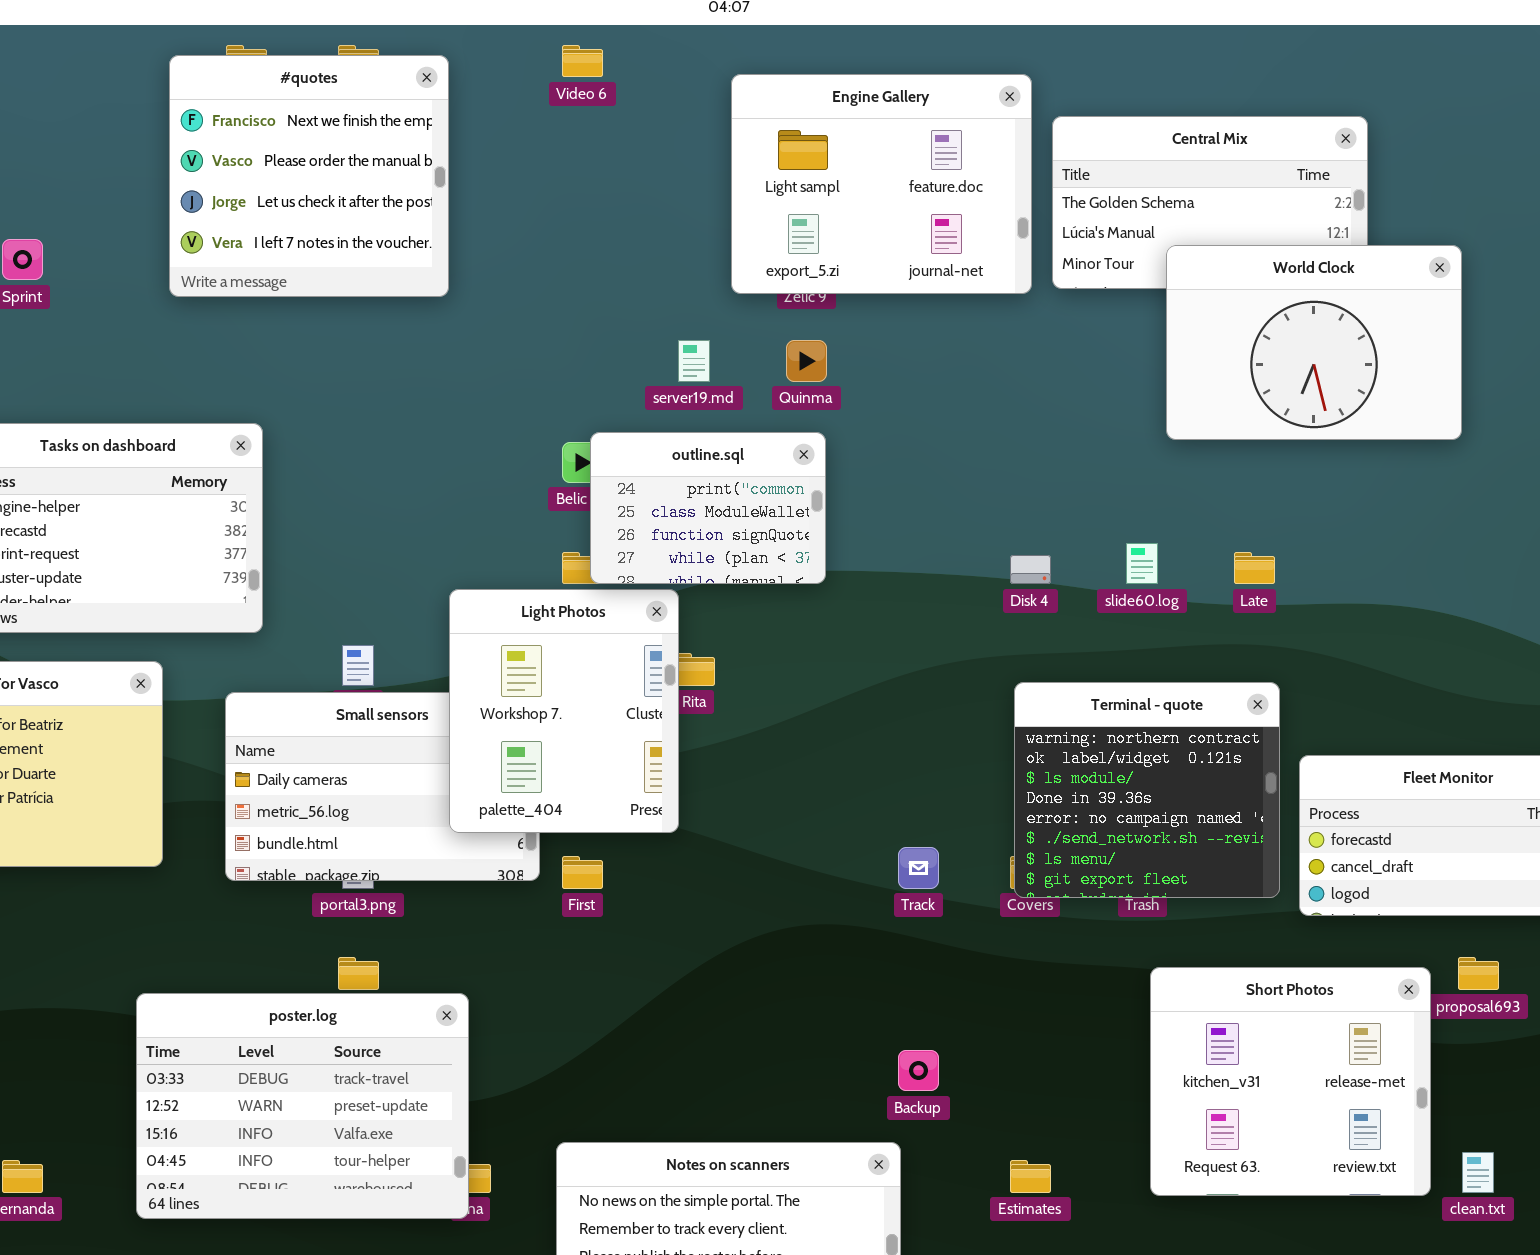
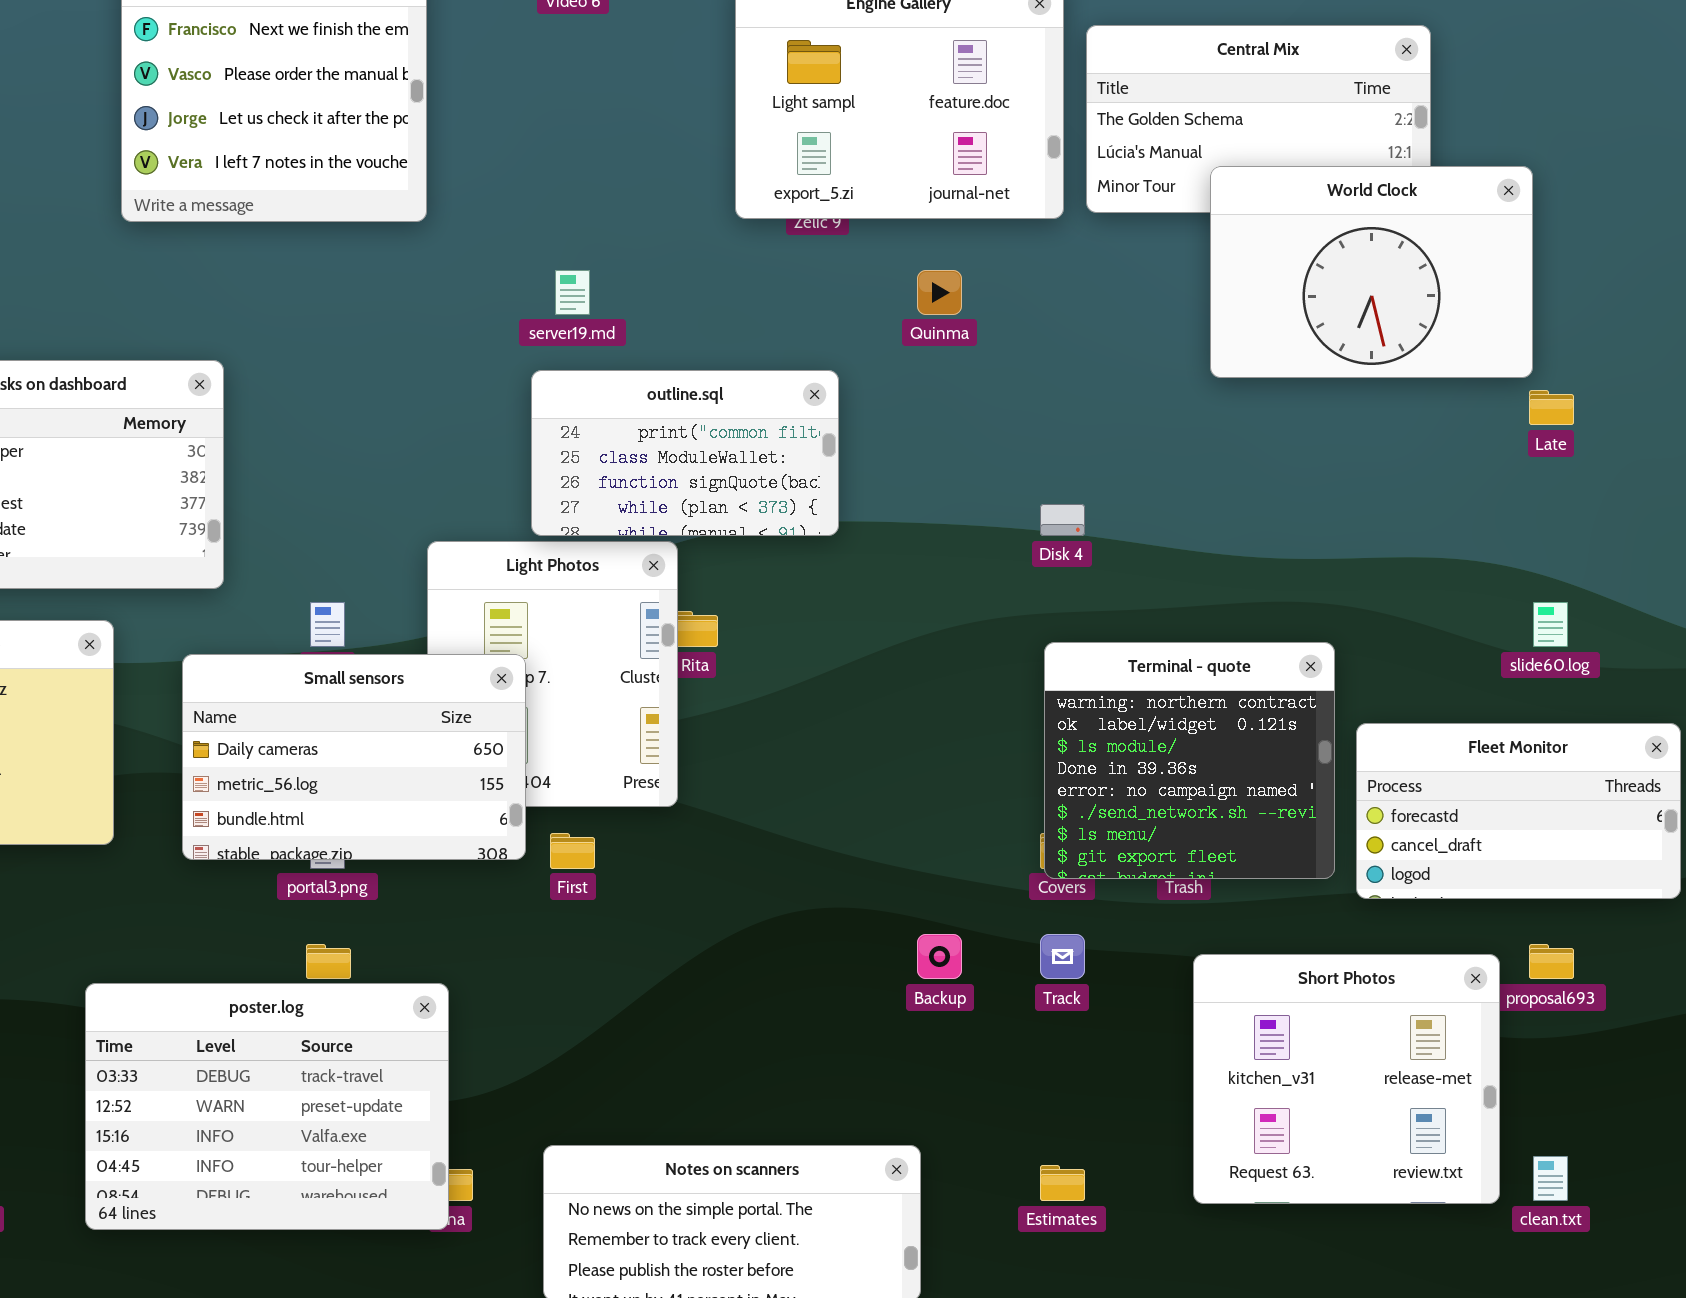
server19.md: [678,340,710,382] -> [555,270,590,315], moved
Quinma: [786,340,827,382] -> [917,270,962,315], moved
outline.sql: [590,432,826,584] -> [531,370,839,536], resized
slide60.log: [1126,543,1158,584] -> [1533,602,1568,647], moved
Late: [1234,552,1275,584] -> [1529,390,1574,425], moved
Small sensors: [225,692,540,881] -> [182,654,526,860], raised
Track: [898,847,939,889] -> [1040,934,1085,979], moved
Backup: [898,1050,939,1091] -> [917,934,962,979], moved

